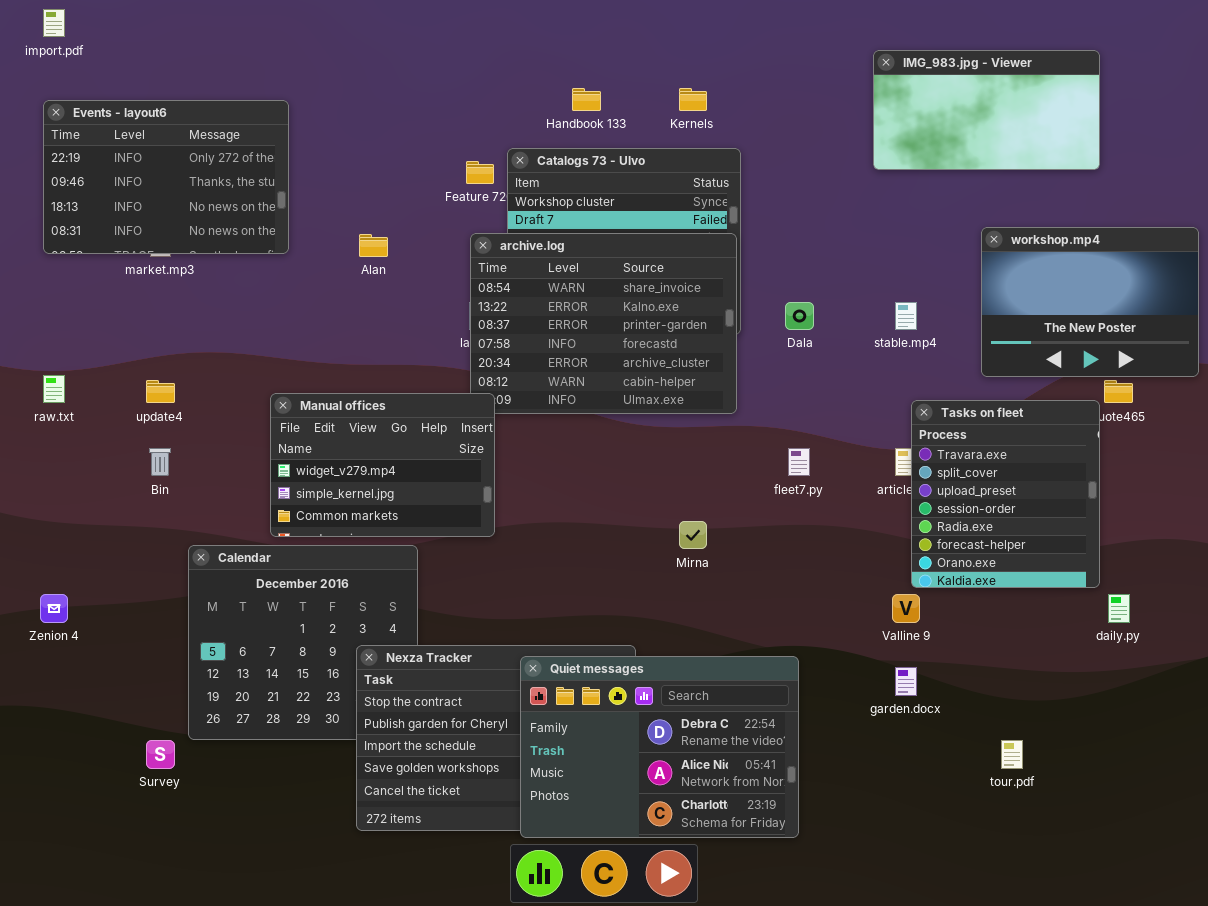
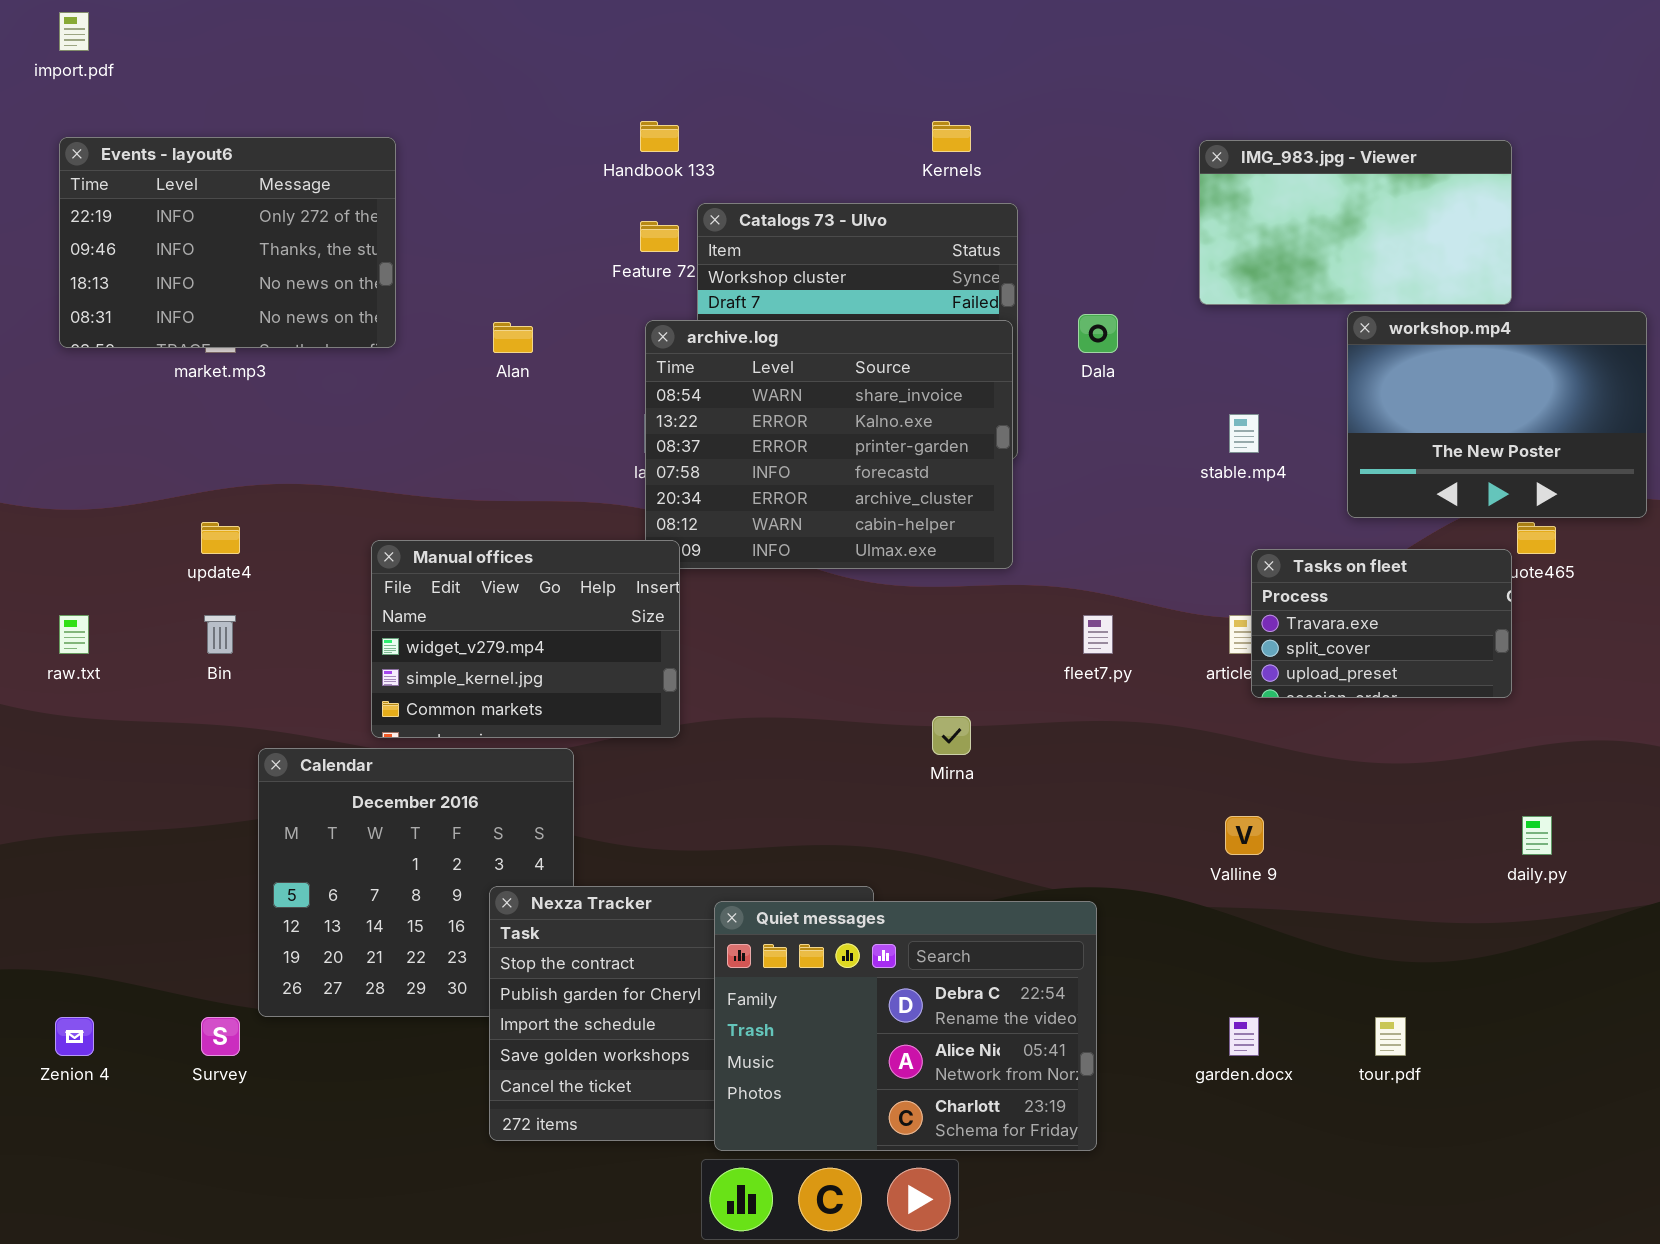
IMG_983.jpg - Viewer: [873,50,1100,170] -> [1199,140,1512,305], moved
Handbook 133: [572,88,601,111] -> [640,121,679,152], moved
Dala: [785,302,814,330] -> [1078,314,1118,353], moved
raw.txt: [43,375,65,403] -> [59,615,89,654], moved
Tasks on fleet: [911,400,1100,588] -> [1251,549,1512,698], resized
Zenion 4: [40,594,68,623] -> [55,1017,94,1056], moved
garden.docx: [895,667,917,696] -> [1229,1017,1259,1056], moved

